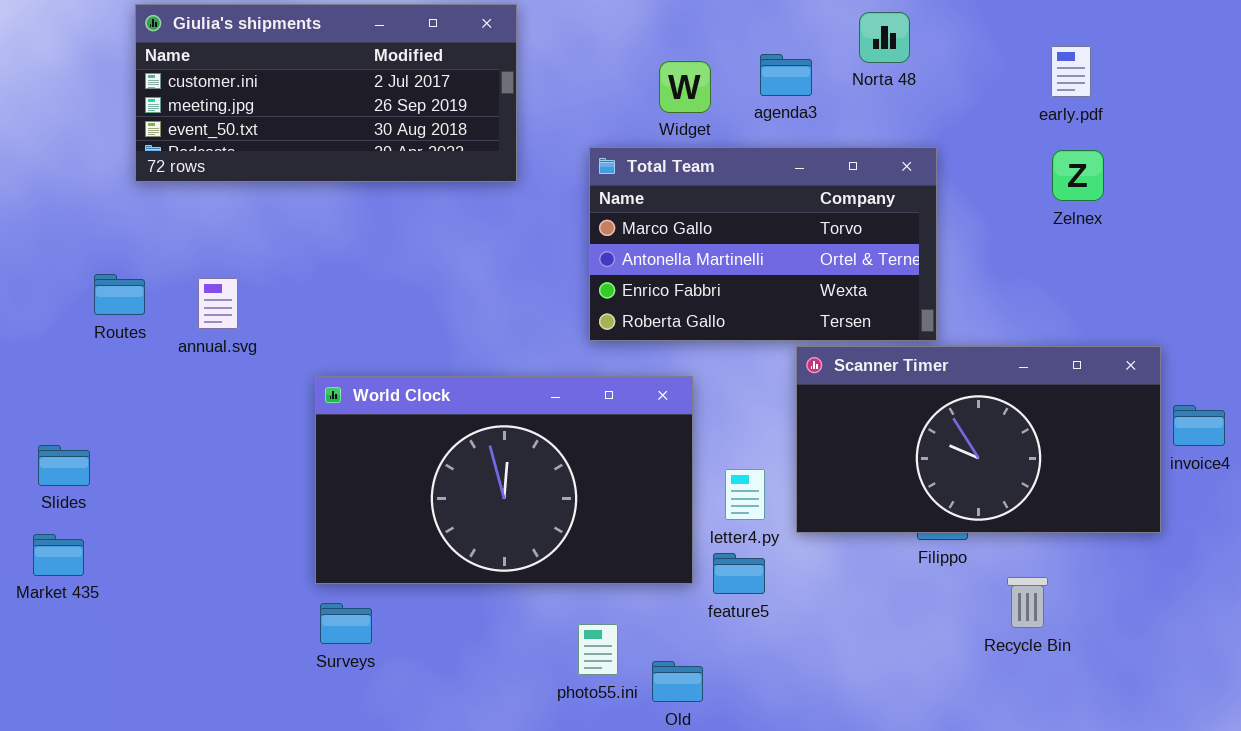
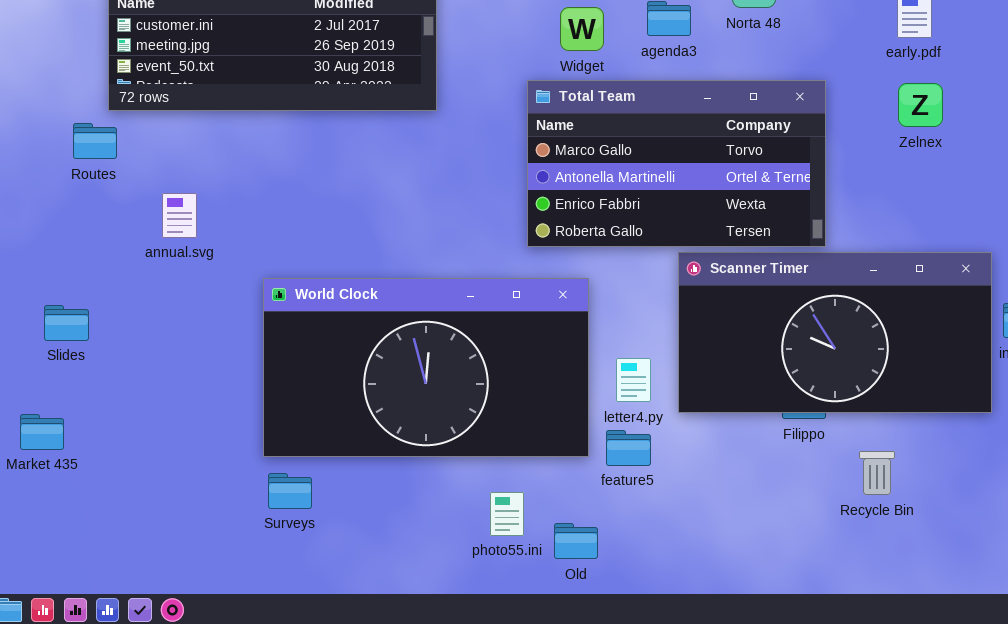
Total Team: [589,147,937,341] -> [527,80,826,247], moved
Routes: [94,274,145,315] -> [73,123,117,159], moved
Slides: [38,445,90,486] -> [44,305,89,341], moved

